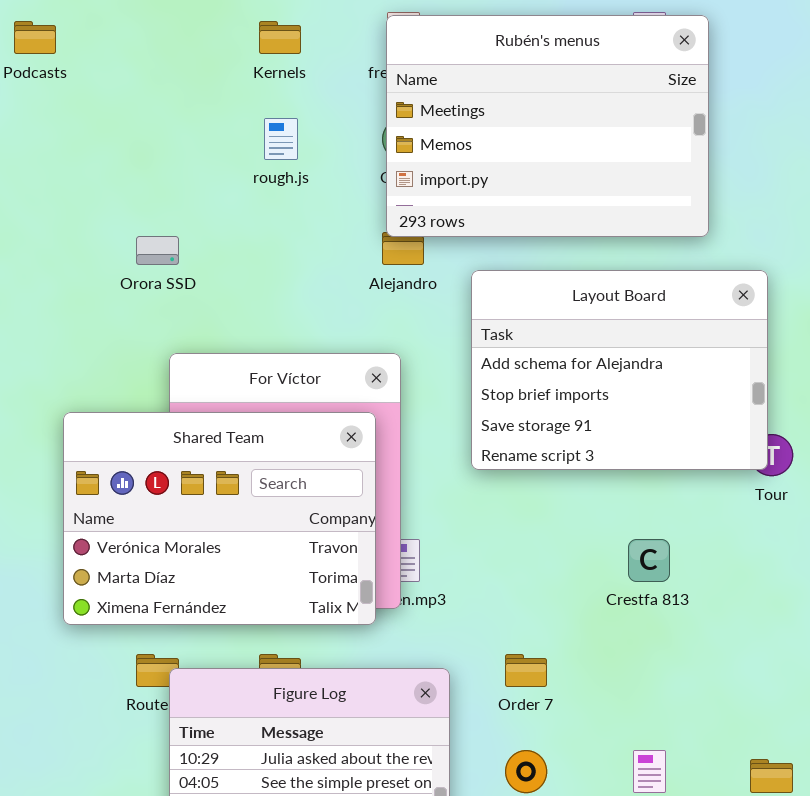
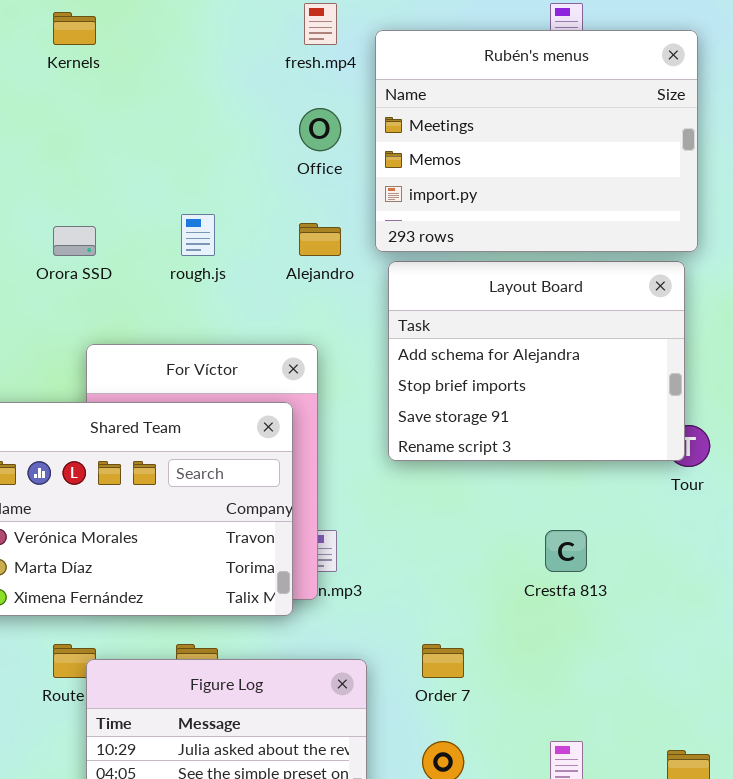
Rubén's menus: [386,15,709,237] -> [375,30,698,252], moved
Kernels: [259,21,301,54] -> [53,12,96,45], moved
rough.js: [264,118,298,160] -> [181,214,215,256], moved

